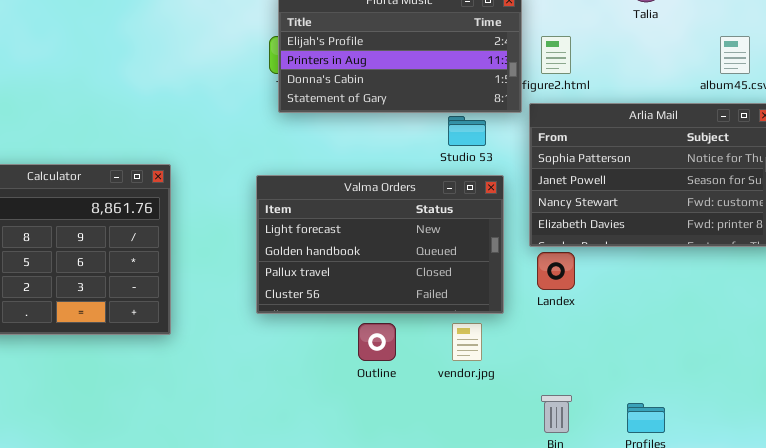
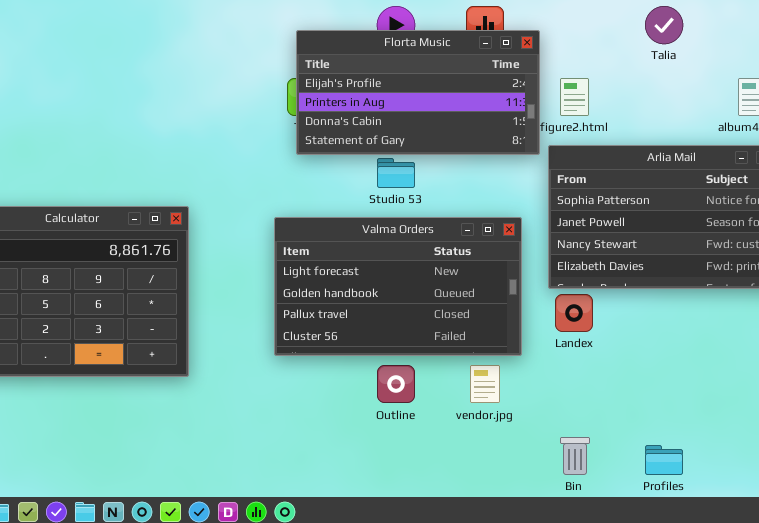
Studio 53: [448,116,486,146] -> [377,158,415,188], moved

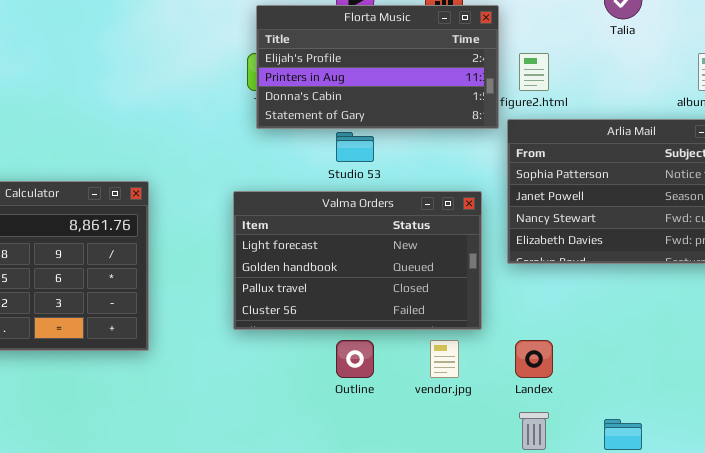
Landex: [555,294,593,332] -> [515,340,553,378], moved

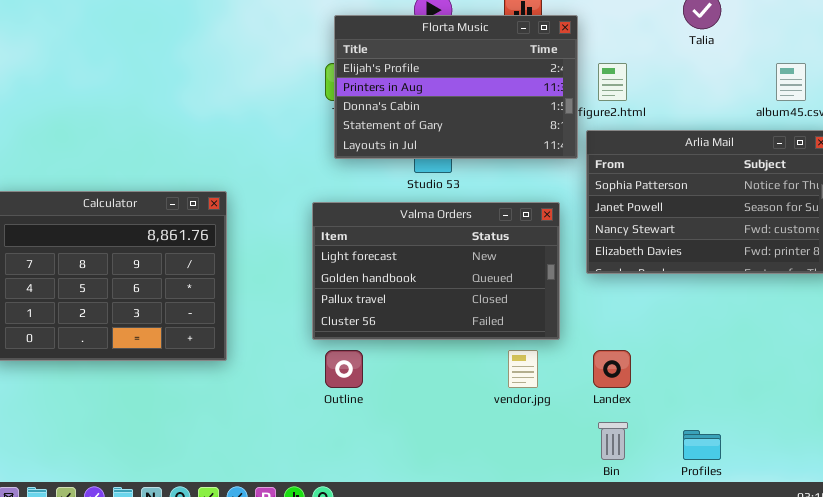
Florta Music: [256,5,499,129] -> [334,15,578,159], resized
Outline: [336,340,374,378] -> [325,350,363,388], moved

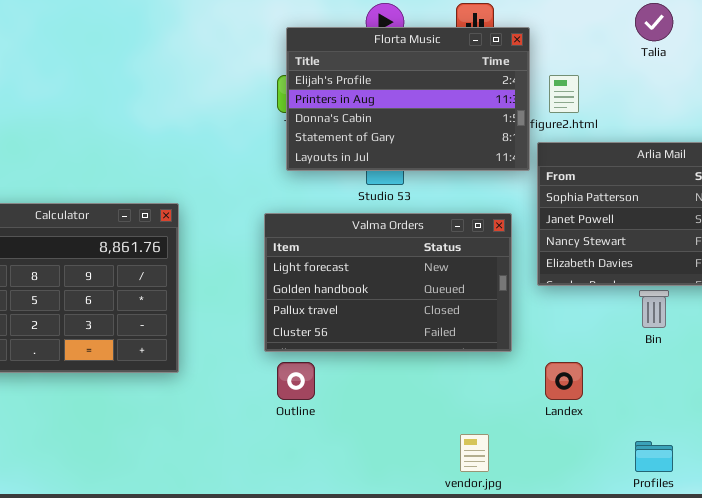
vendor.jpg: [508,350,538,388] -> [460,434,489,472], moved
Bin: [598,422,628,460] -> [639,290,669,328], moved

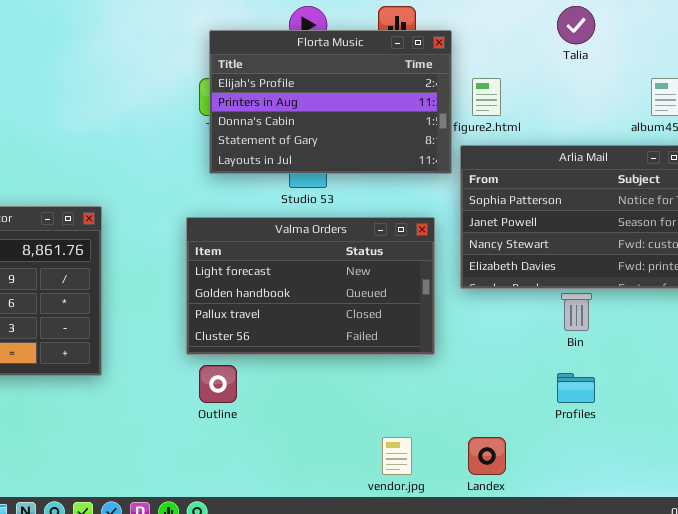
Landex: [545,362,583,400] -> [468,437,506,475], moved
Profiles: [635,441,673,472] -> [557,373,595,403], moved

